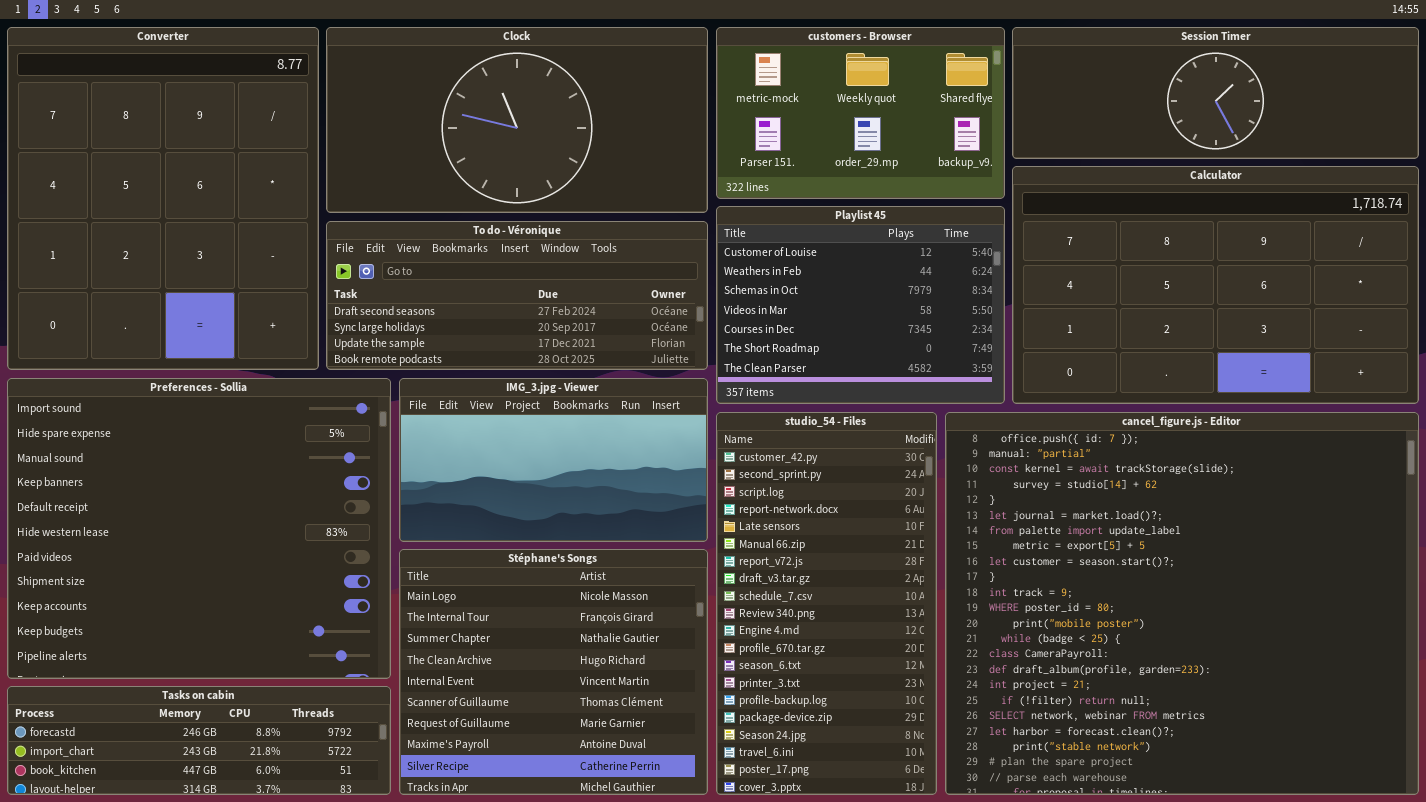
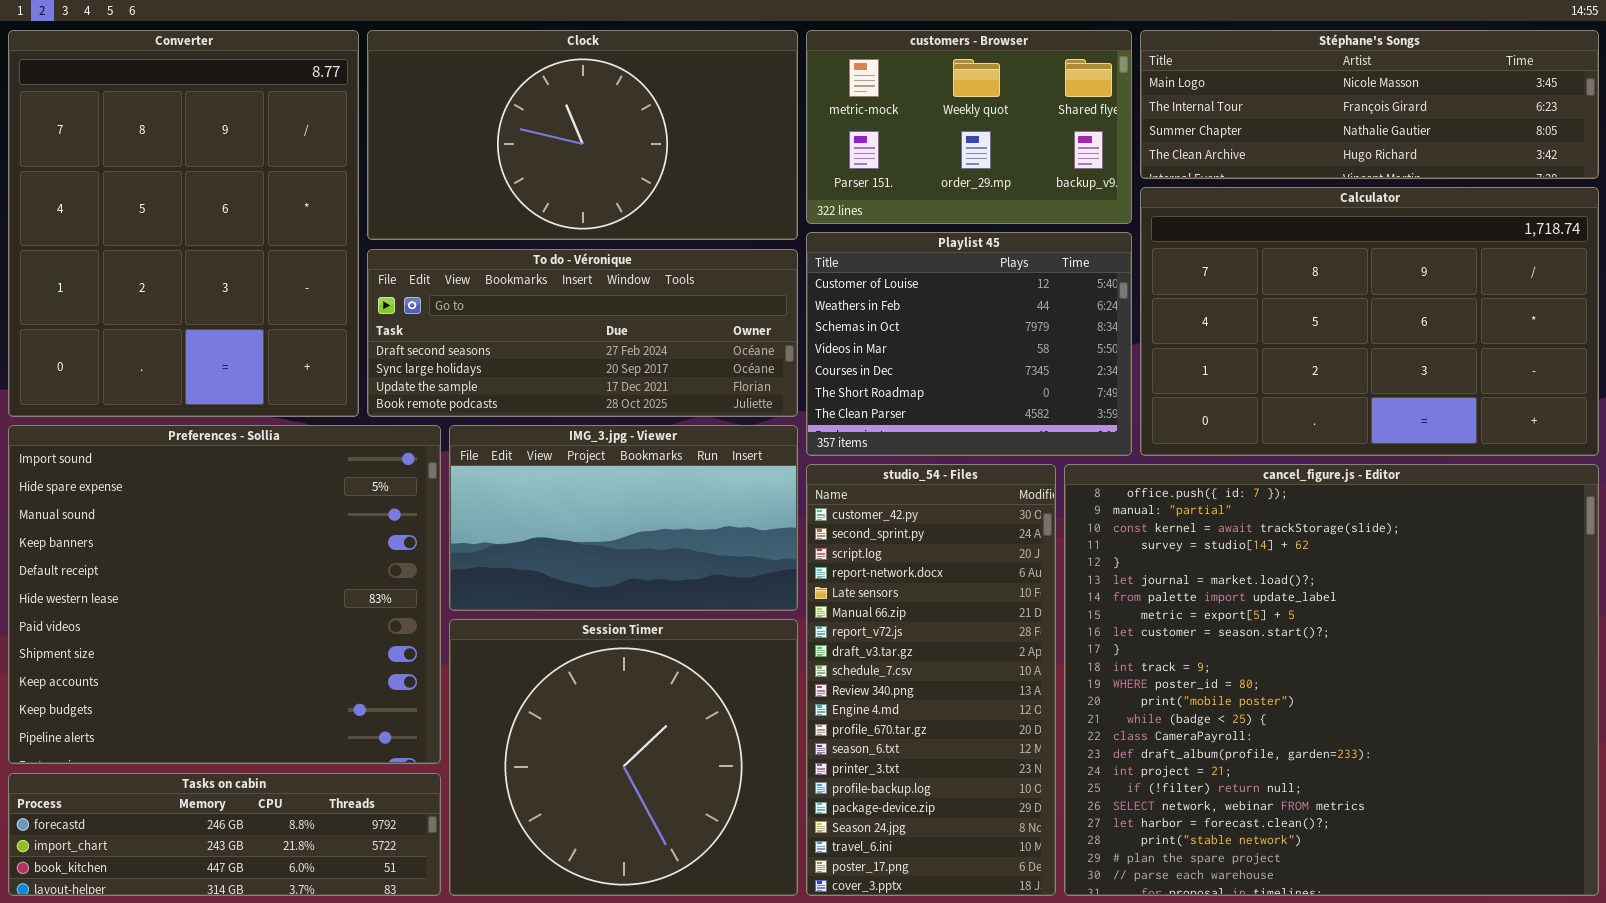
Session Timer: [1012,27,1419,159] -> [449,619,798,896], moved, resized
Stéphane's Songs: [399,549,708,795] -> [1140,30,1599,179], moved, resized

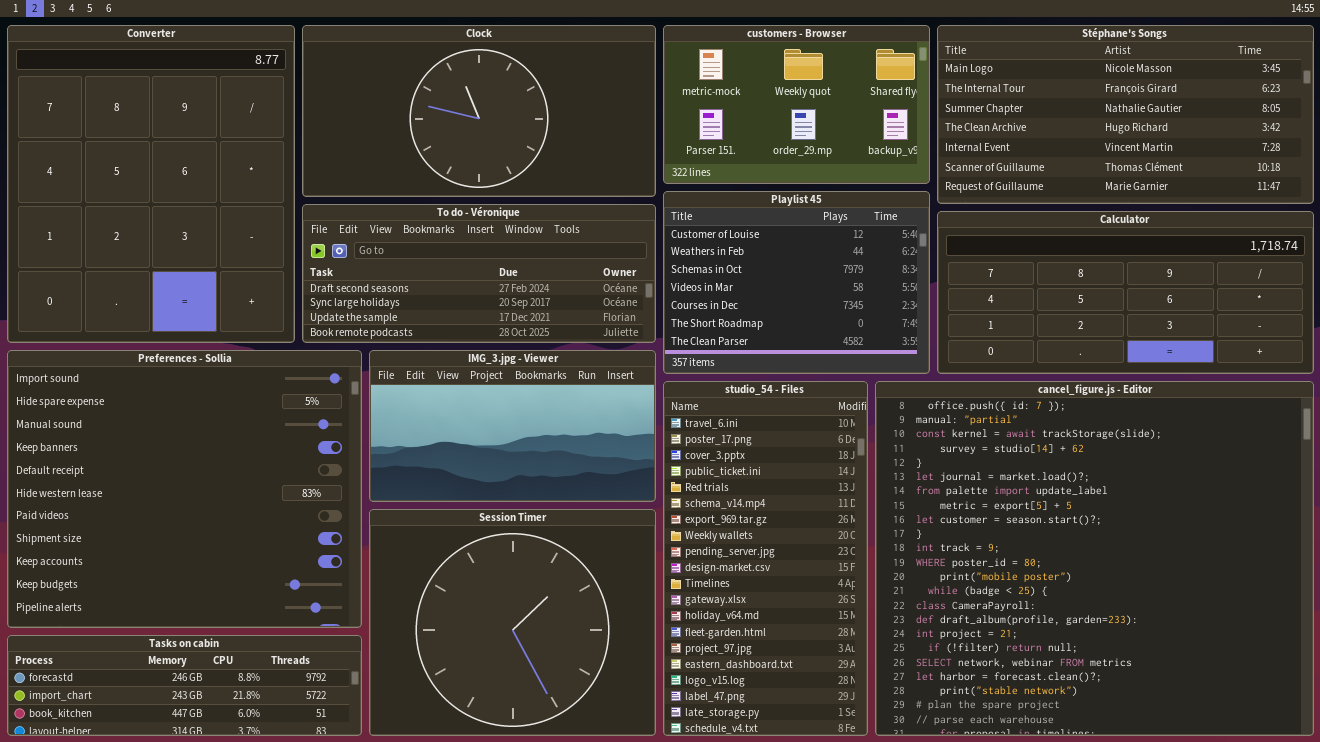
Stéphane's Songs: [1140,30,1599,179] -> [937,25,1314,204], resized
Calculator: [1140,187,1599,456] -> [937,211,1314,374], resized
studio_54 - Files: [806,464,1056,896] -> [663,381,868,736], scrolled down 17 rows

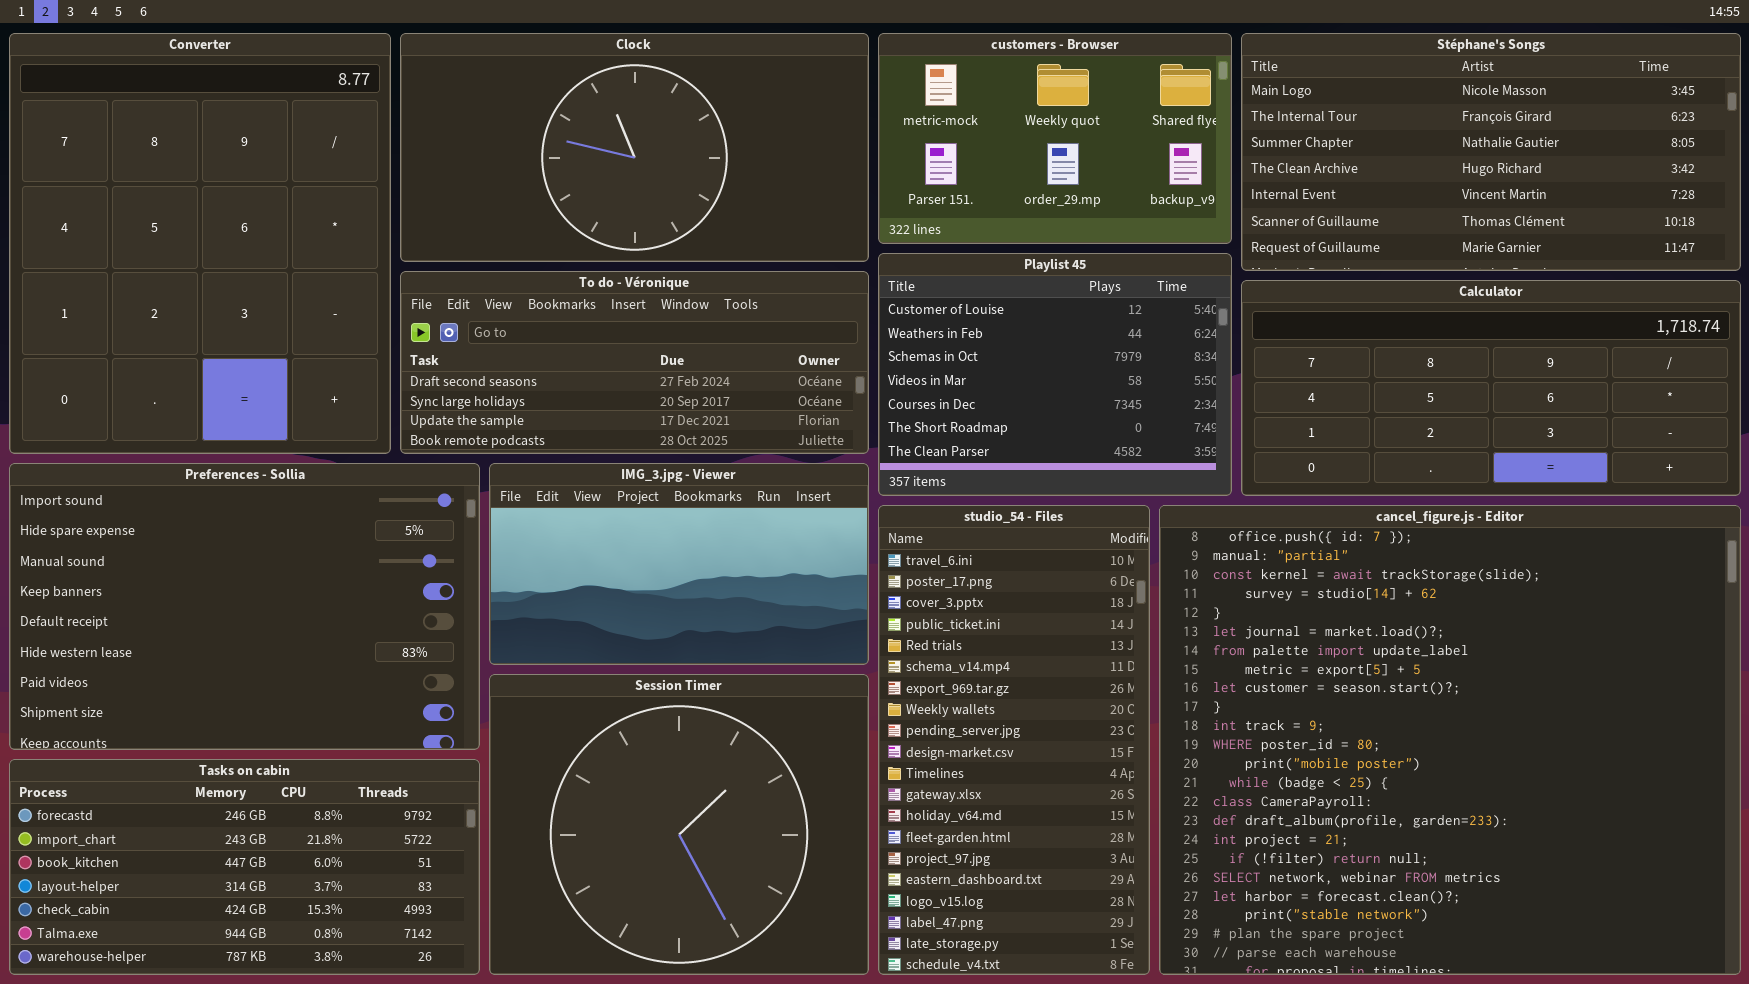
Preferences - Sollia: [7,350,362,628] -> [9,463,480,750], resized
Tasks on cabin: [7,635,362,736] -> [9,759,480,975], resized

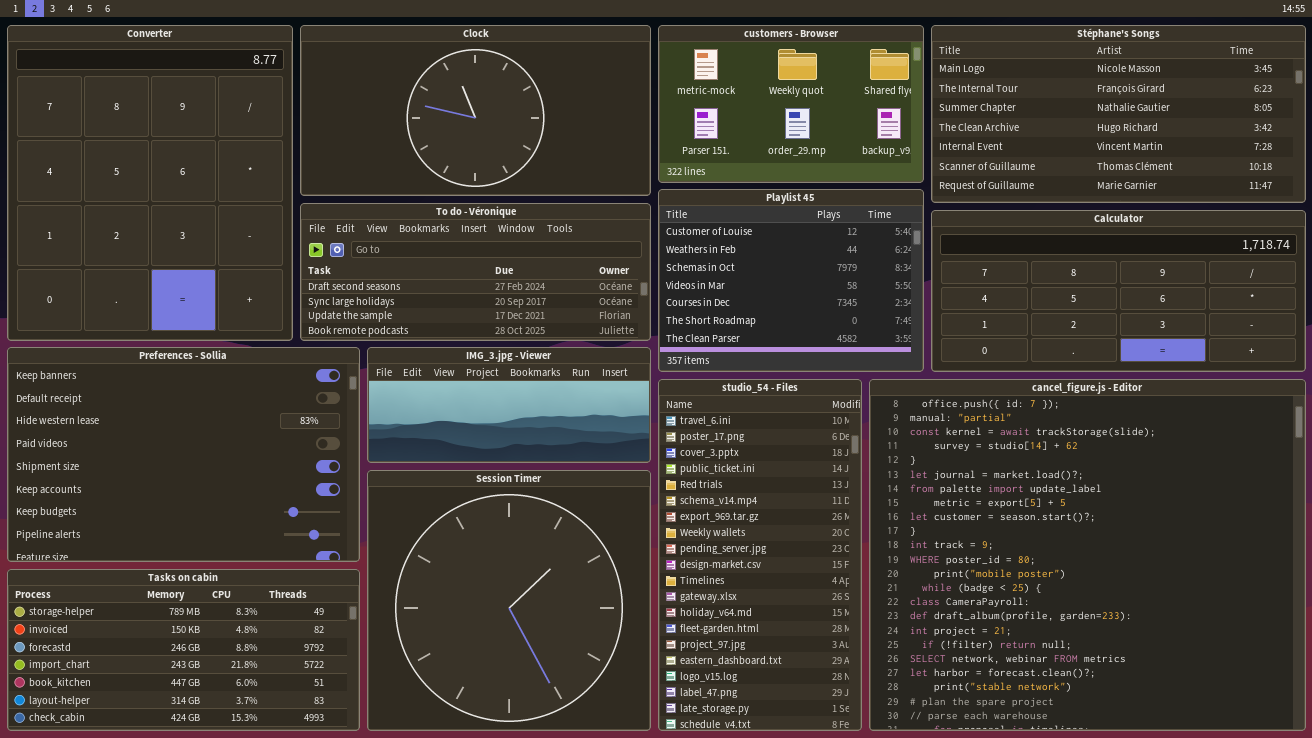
Preferences - Sollia: [9,463,480,750] -> [7,347,360,562], scrolled down 3 rows
IMG_3.jpg - Viewer: [489,463,869,665] -> [367,347,651,463], resized
Session Timer: [489,674,869,975] -> [367,470,651,731], resized
Tasks on cabin: [9,759,480,975] -> [7,569,360,731], scrolled up 2 rows

